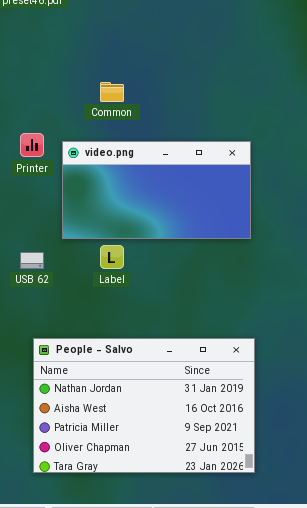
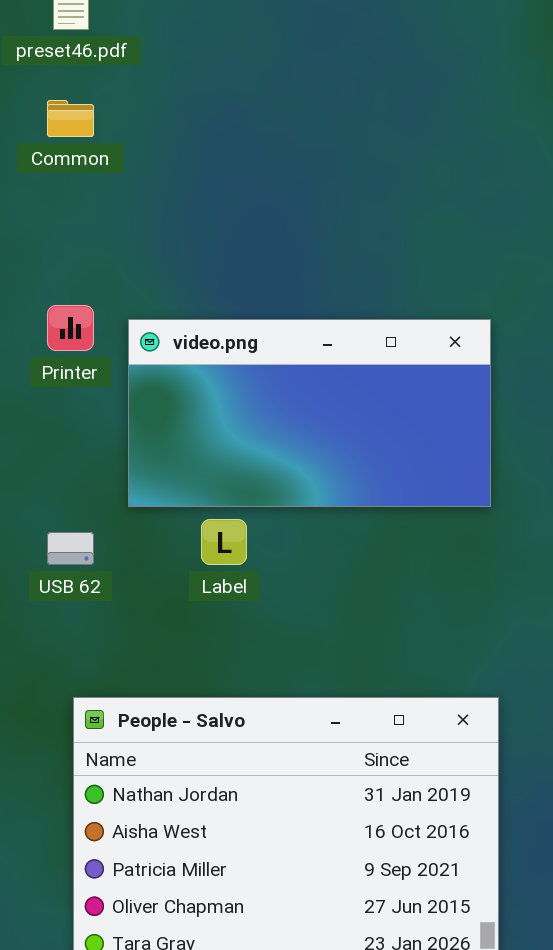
Common: [100,82,124,102] -> [47,100,94,137], moved

